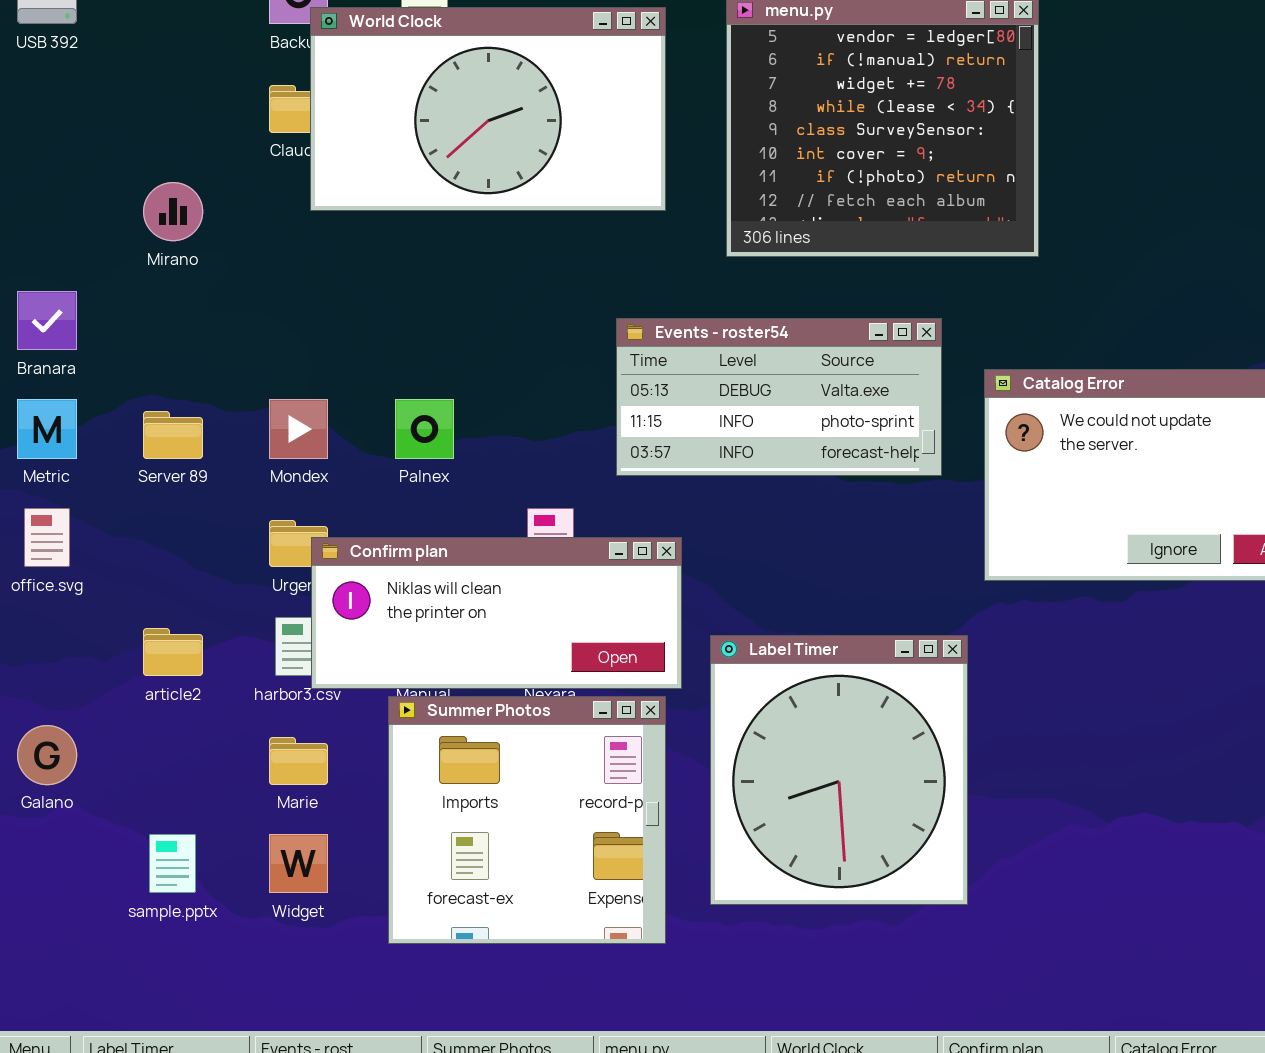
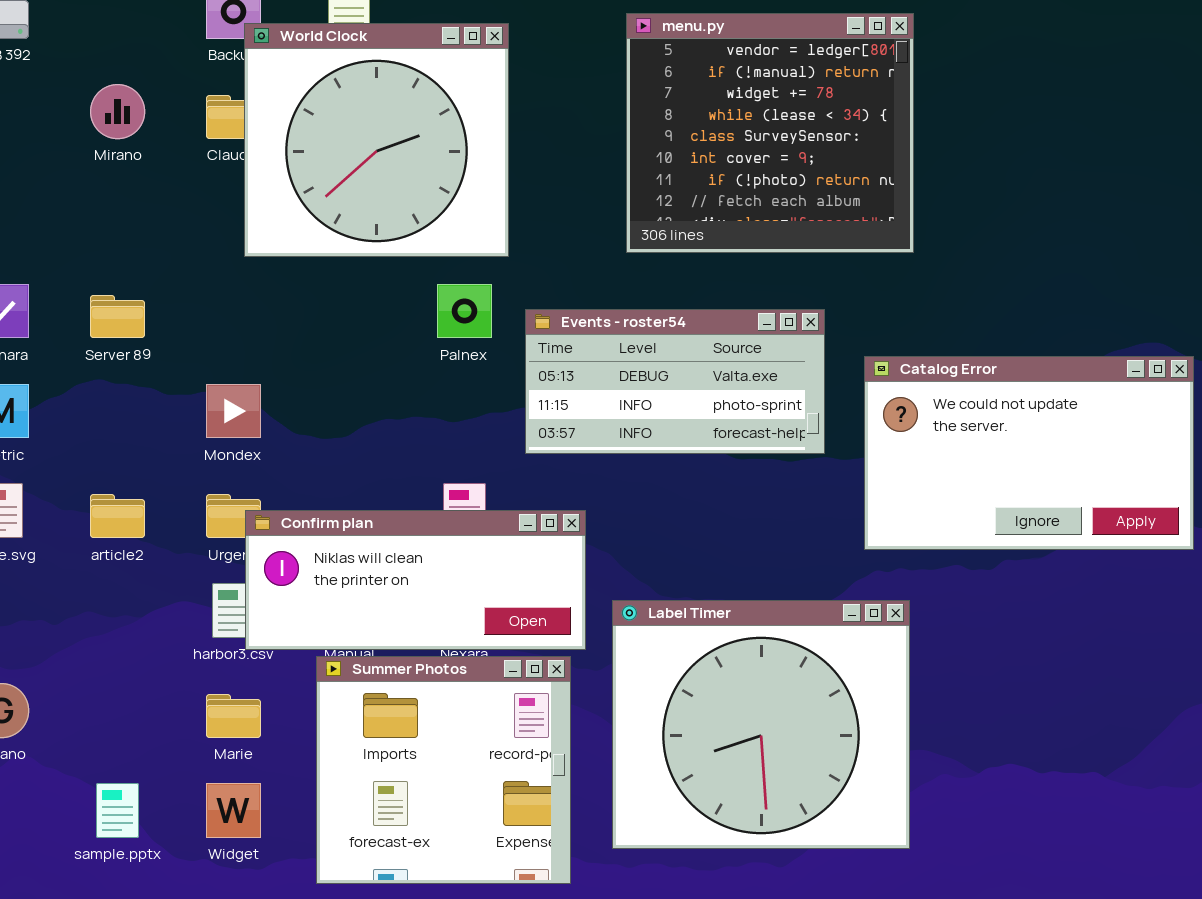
World Clock: [310,7,666,211] -> [244,23,509,257], resized
Mirano: [143,182,203,241] -> [90,84,145,139], moved
Palnex: [395,399,454,459] -> [437,284,492,338], moved
Server 89: [143,411,203,459] -> [90,295,145,338], moved
article2: [143,628,203,676] -> [90,494,145,538], moved
Label Timer: [710,635,968,905] -> [612,600,910,849], resized

